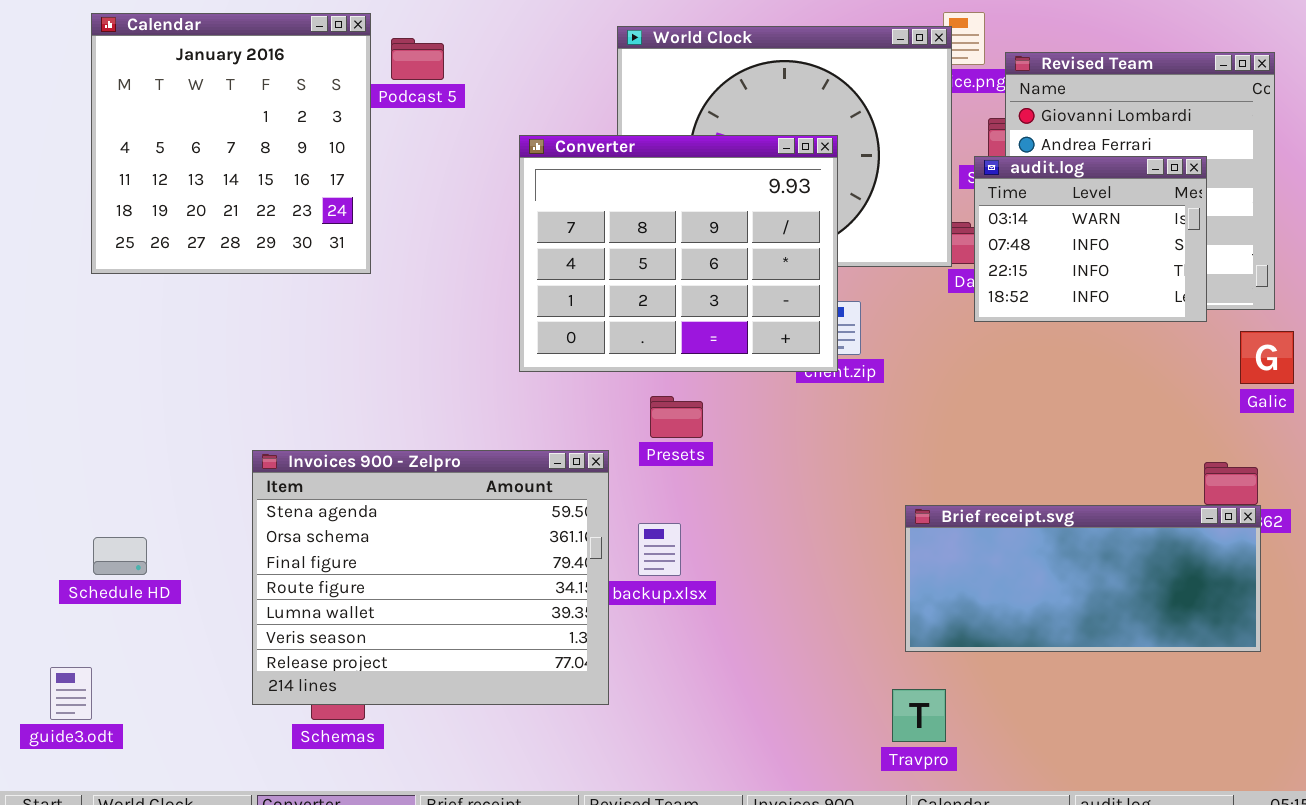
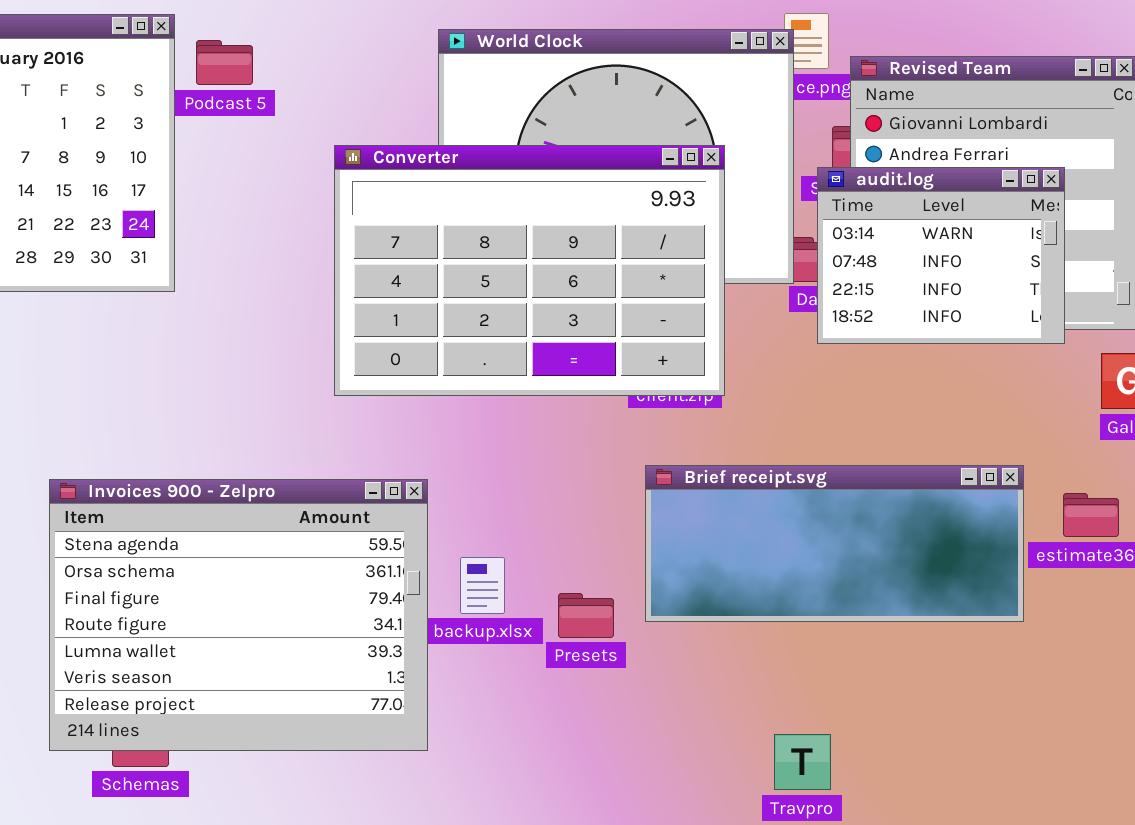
Converter: [519,135,838,372] -> [334,145,725,396], resized
Presets: [650,396,703,438] -> [558,593,614,638], moved
Brief receipt.svg: [905,505,1261,652] -> [645,465,1024,622], moved
Travpro: [892,689,946,742] -> [774,734,831,790], moved

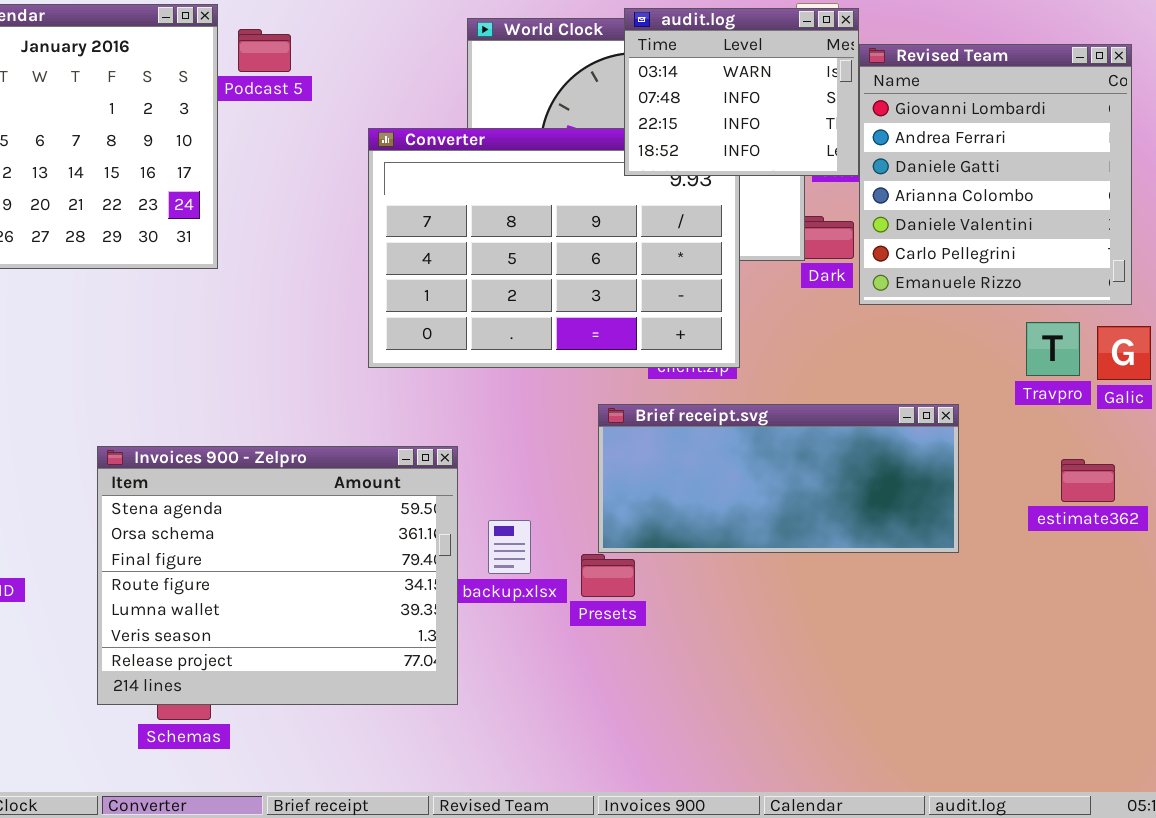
audit.log: [817,167,1065,344] -> [624,8,859,176], moved
Brief receipt.svg: [645,465,1024,622] -> [598,404,959,553], moved
Travpro: [774,734,831,790] -> [1026,322,1080,376], moved

